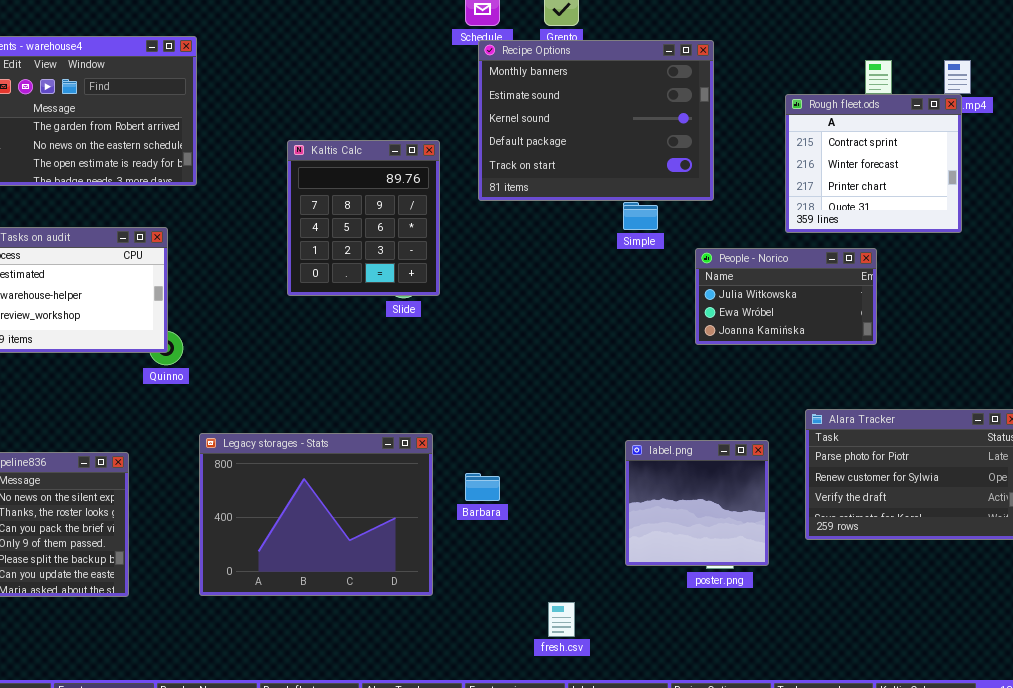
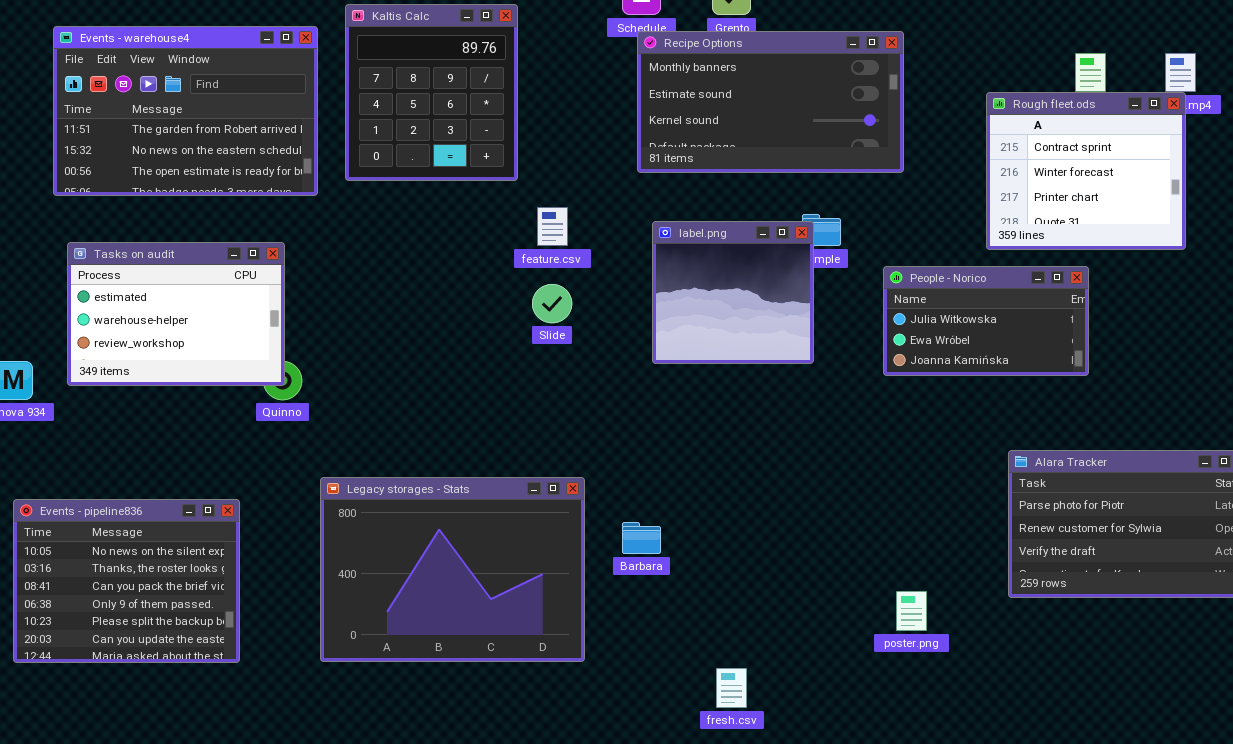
Recipe Options: [478,40,714,201] -> [637,31,904,173], resized
Kaltis Calc: [287,140,440,296] -> [345,4,518,181], moved
label.png: [625,440,769,566] -> [652,221,814,364], moved

